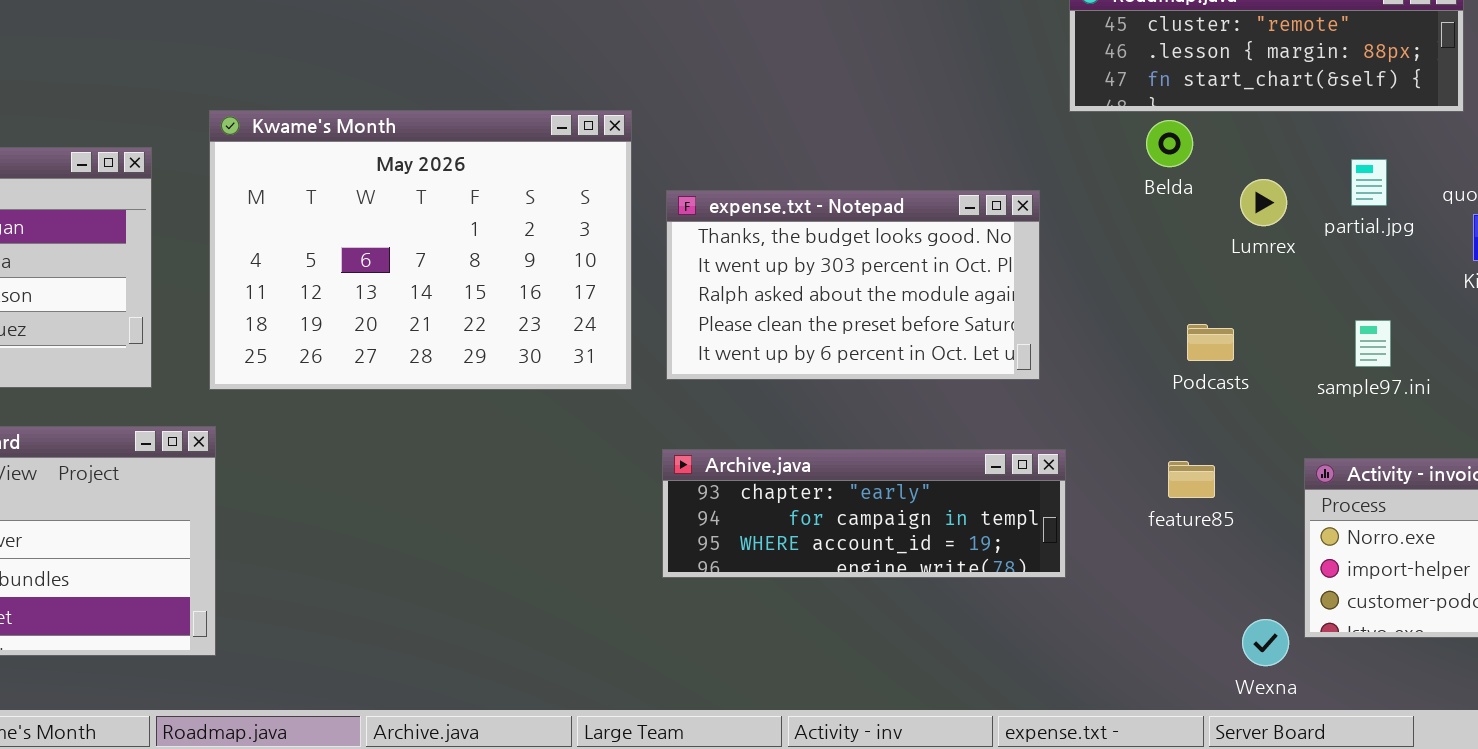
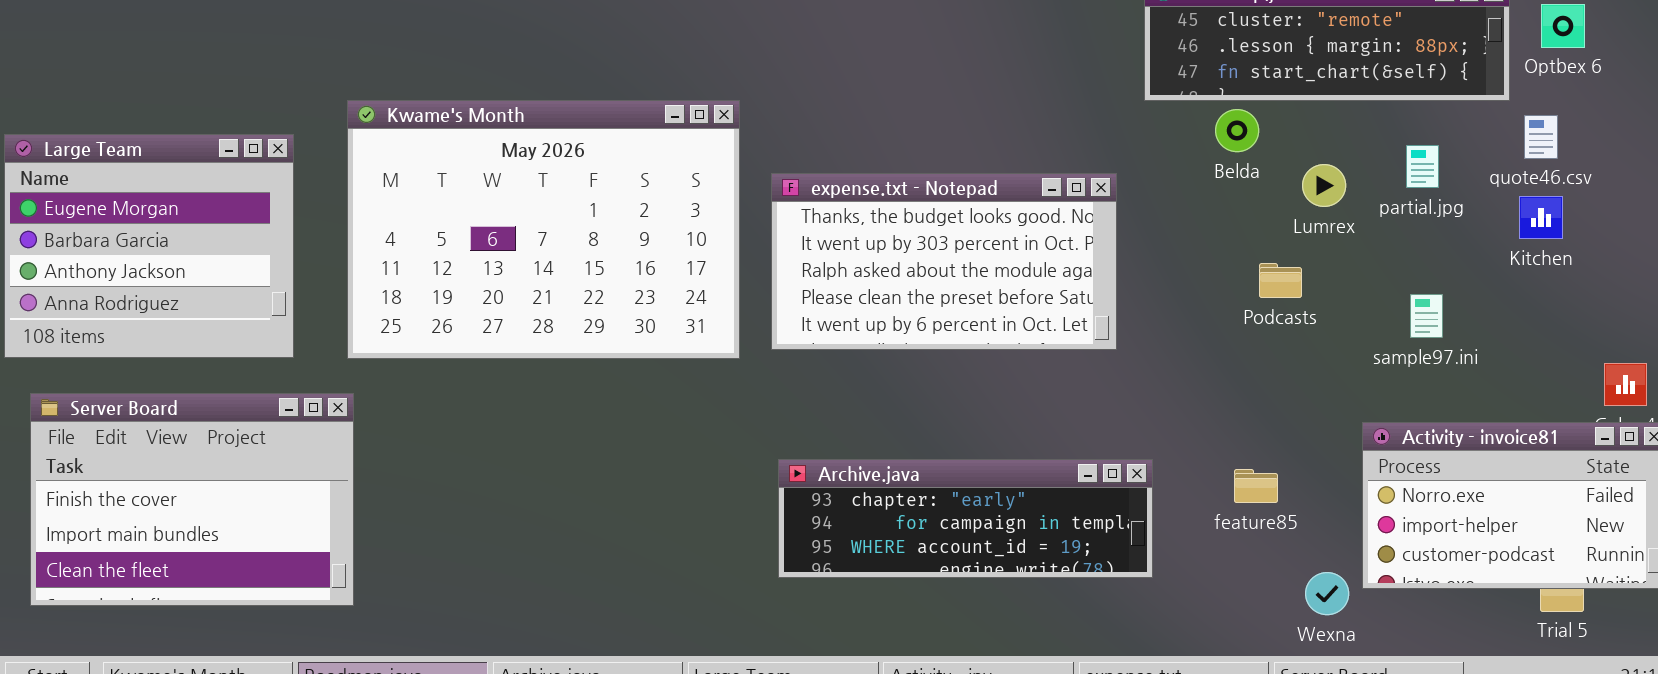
Podcasts: [1187,324,1234,361] -> [1259,263,1302,298], moved
Archive.java: [662,449,1066,578] -> [778,459,1153,578], moved
feature85: [1168,461,1215,498] -> [1234,469,1278,503], moved

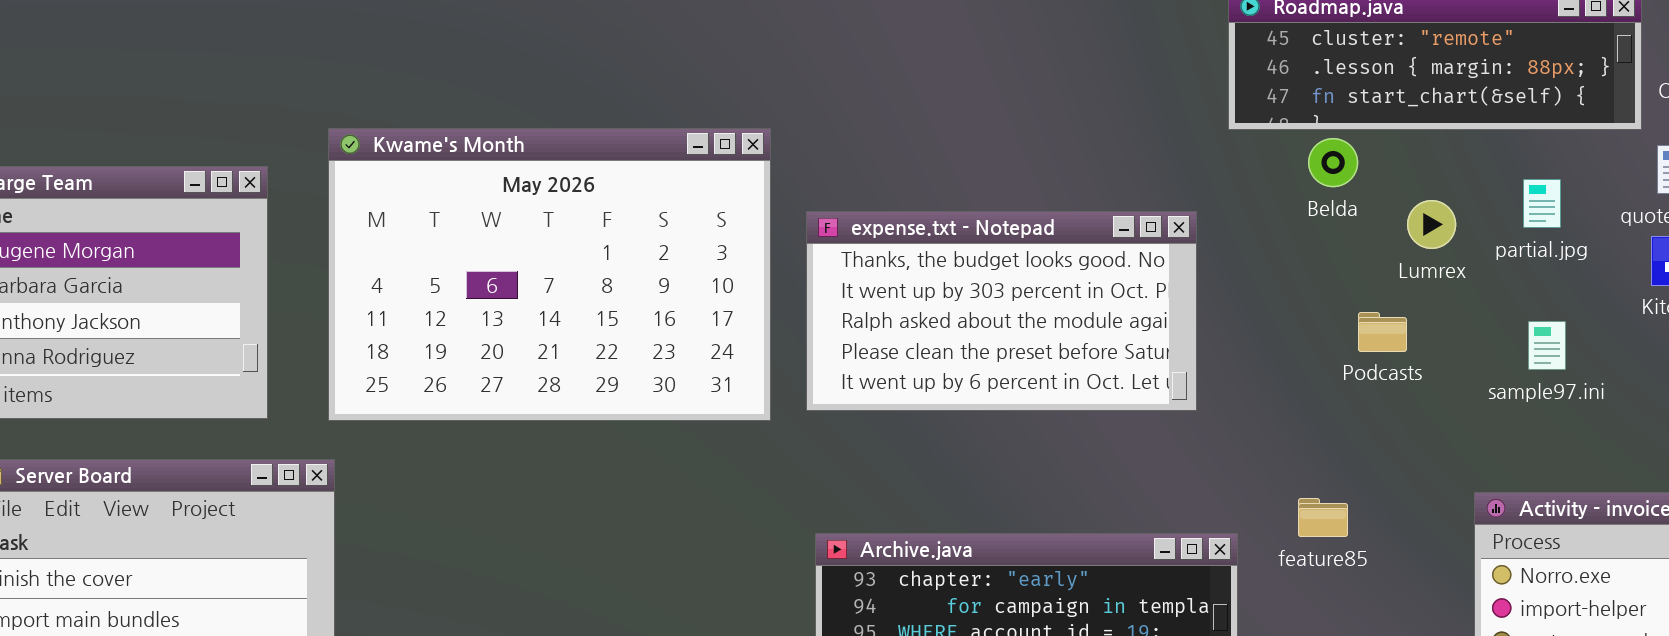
sample97.ini: [1410,294,1443,338] -> [1528,321,1566,370], moved
feature85: [1234,469,1278,503] -> [1298,498,1348,537], moved

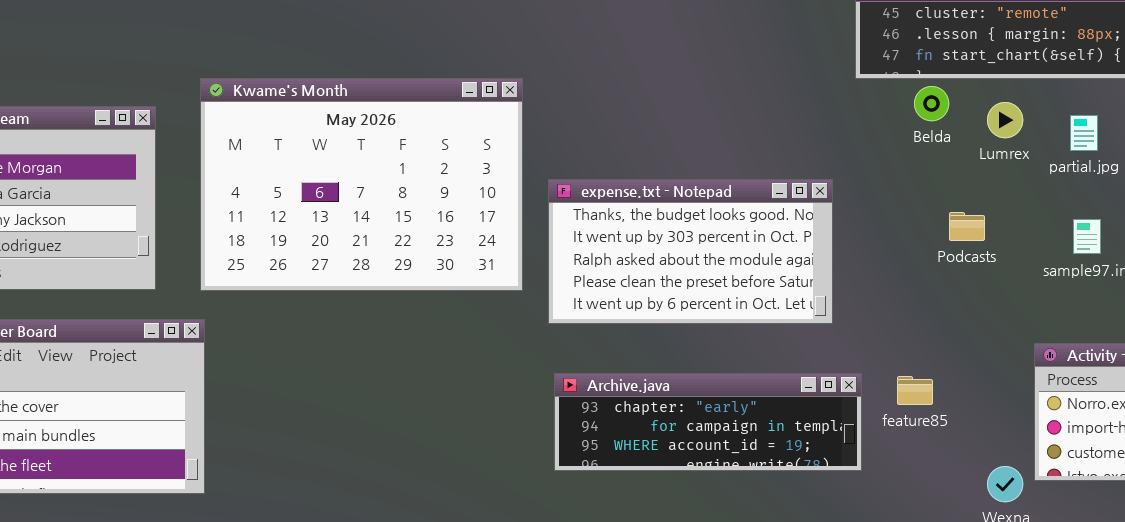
Lumrex: [1407,200,1456,249] -> [987,102,1023,138], moved
expense.txt - Notepad: [806,211,1197,411] -> [548,179,833,324], moved
feature85: [1298,498,1348,537] -> [897,376,933,405], moved

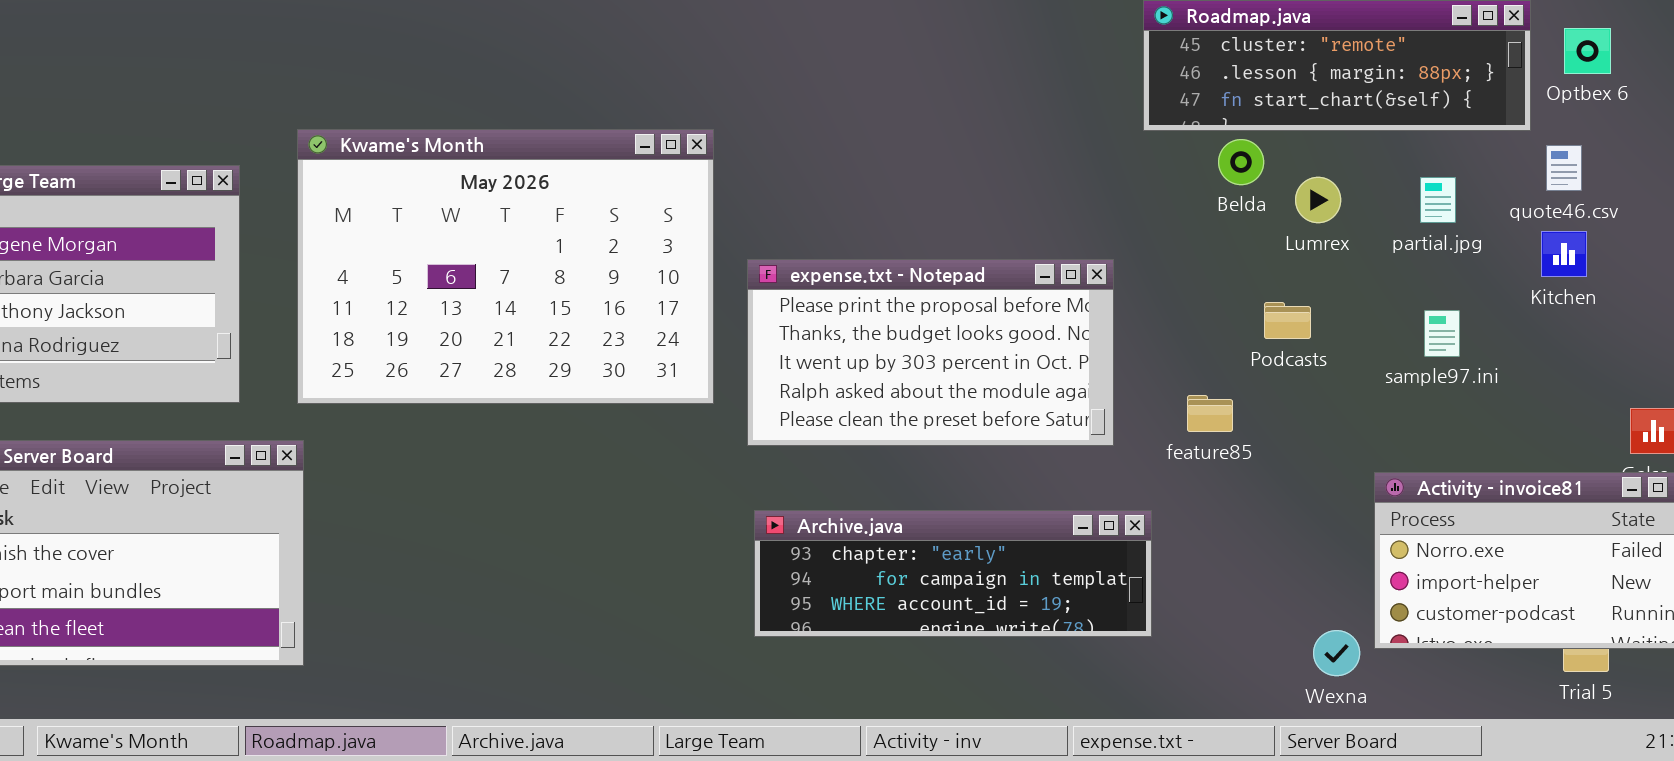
Lumrex: [987,102,1023,138] -> [1295,177,1341,223], moved
expense.txt - Notepad: [548,179,833,324] -> [747,259,1114,446], scrolled up 1 row
feature85: [897,376,933,405] -> [1187,395,1233,432], moved

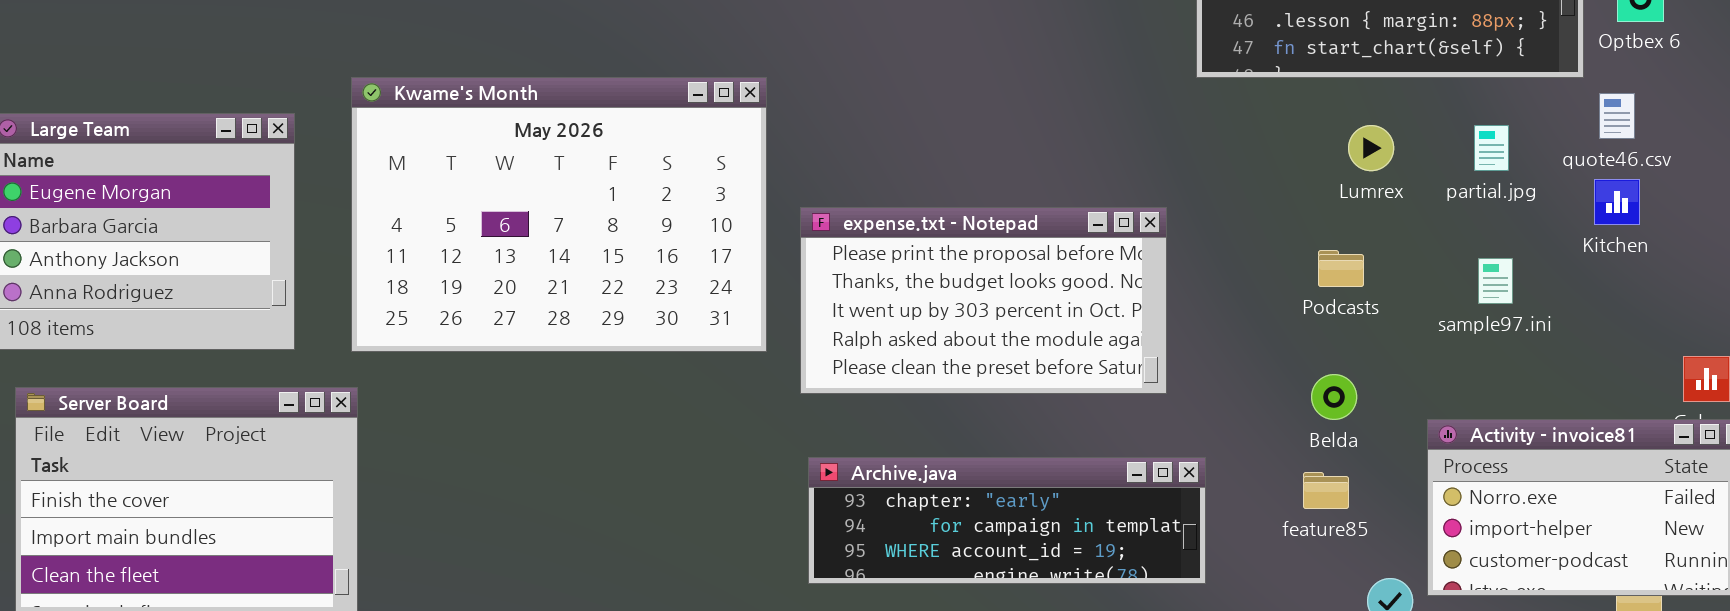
Belda: [1218,139,1264,185] -> [1311,374,1357,420], moved
feature85: [1187,395,1233,432] -> [1303,472,1349,509], moved

